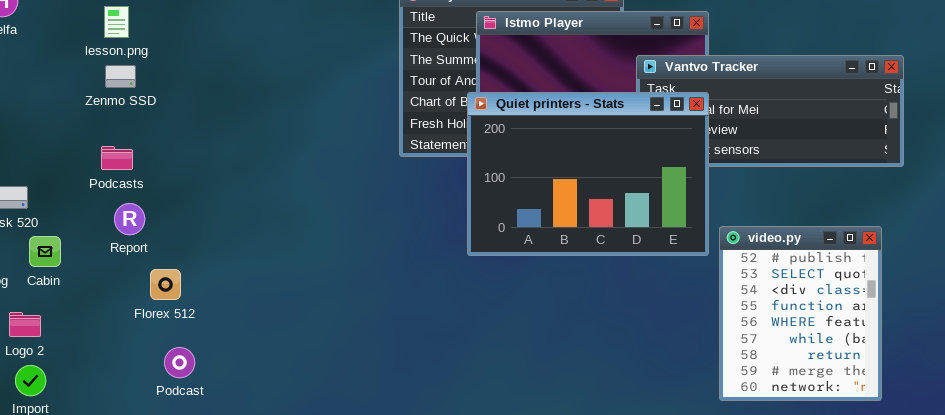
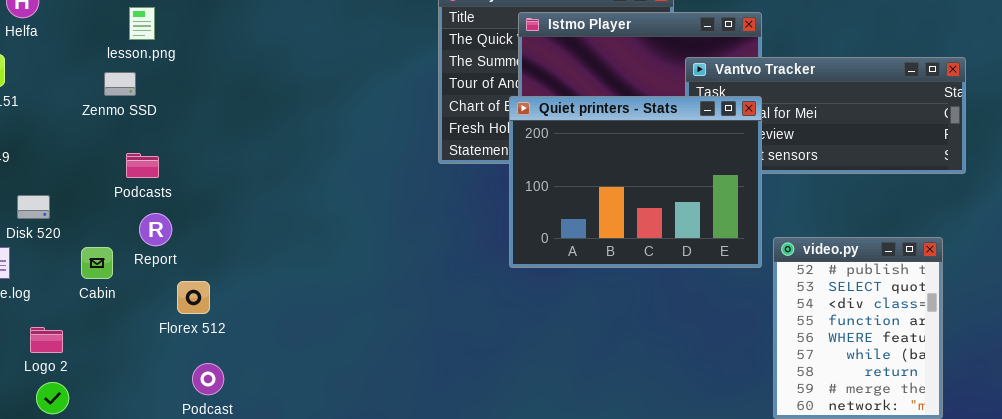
Zenmo SSD: [105,65,136,88] -> [104,72,136,96], moved
Cabin: [29,236,61,267] -> [81,247,113,279], moved

